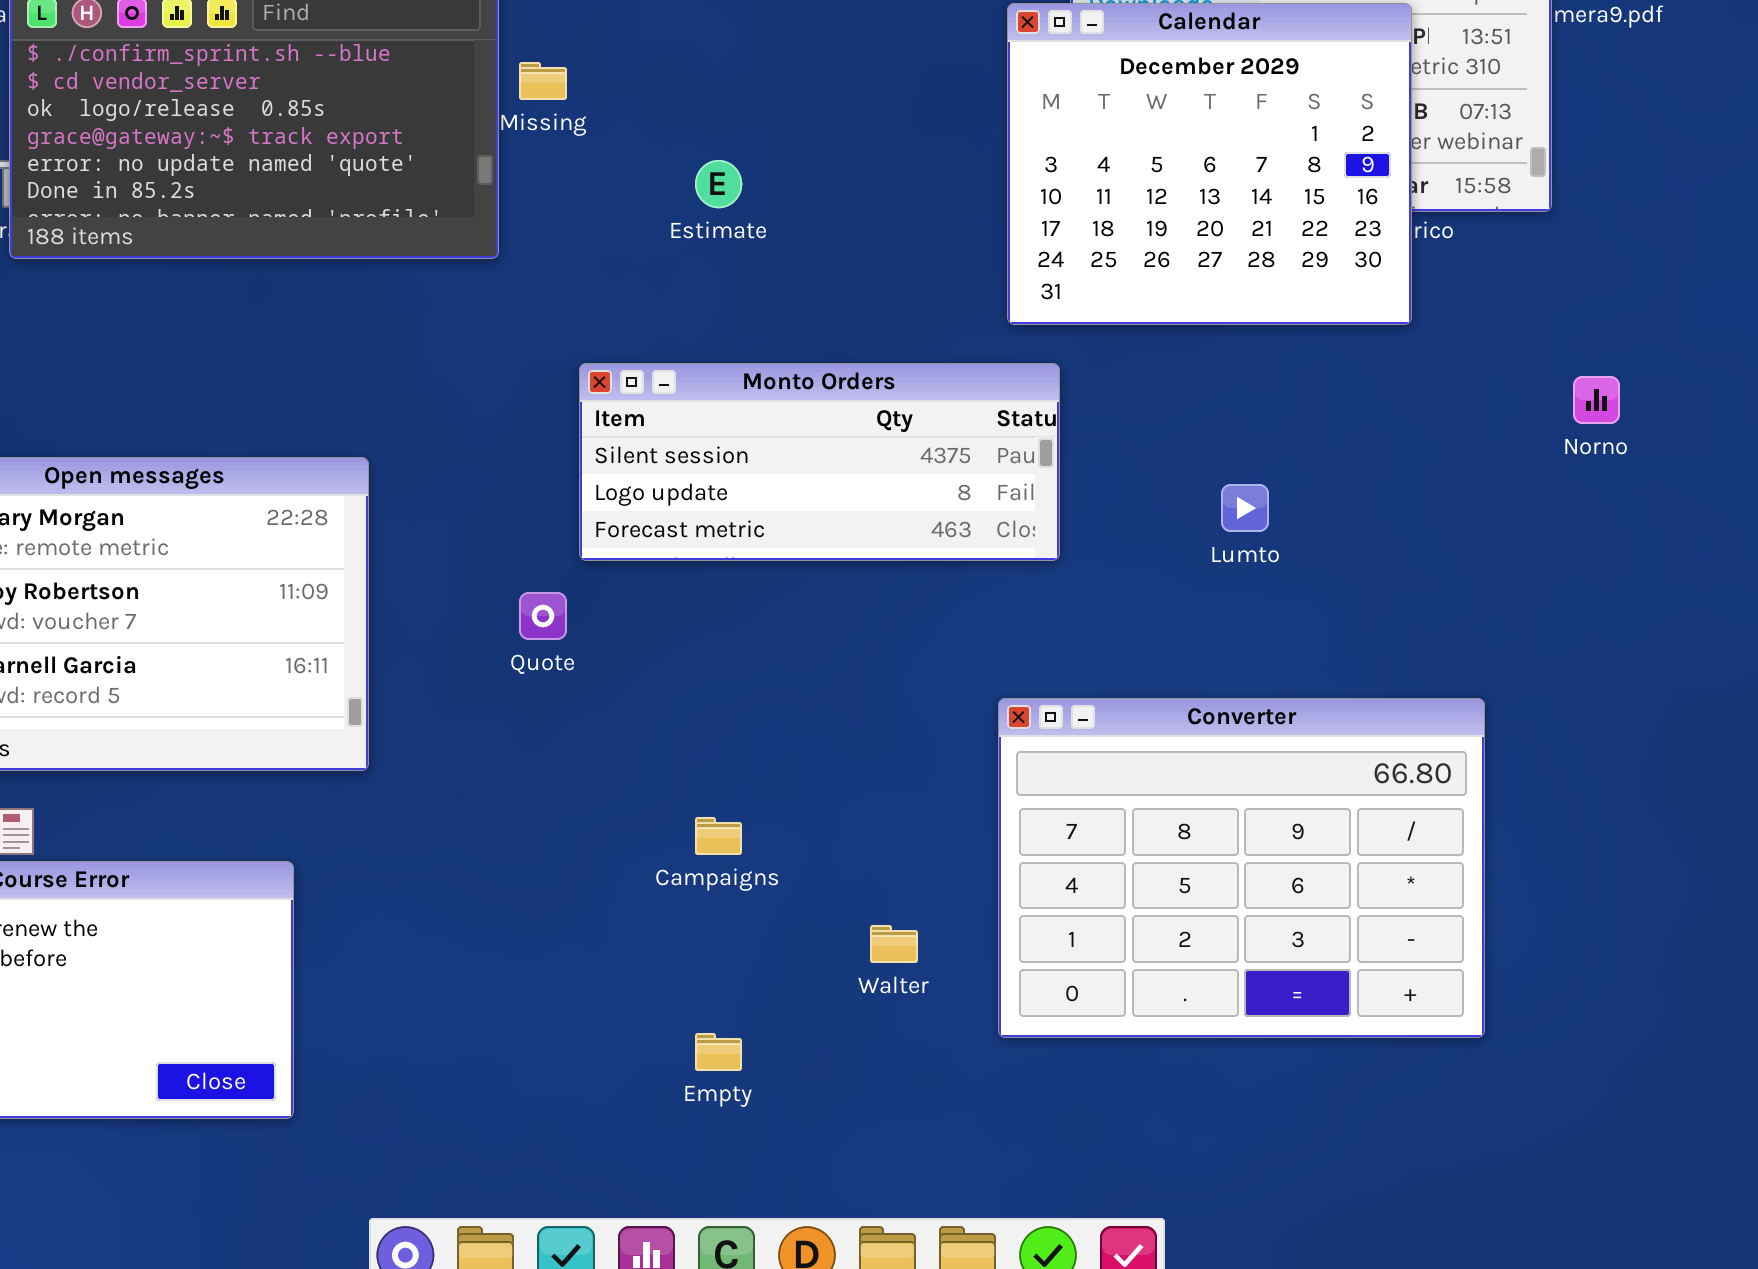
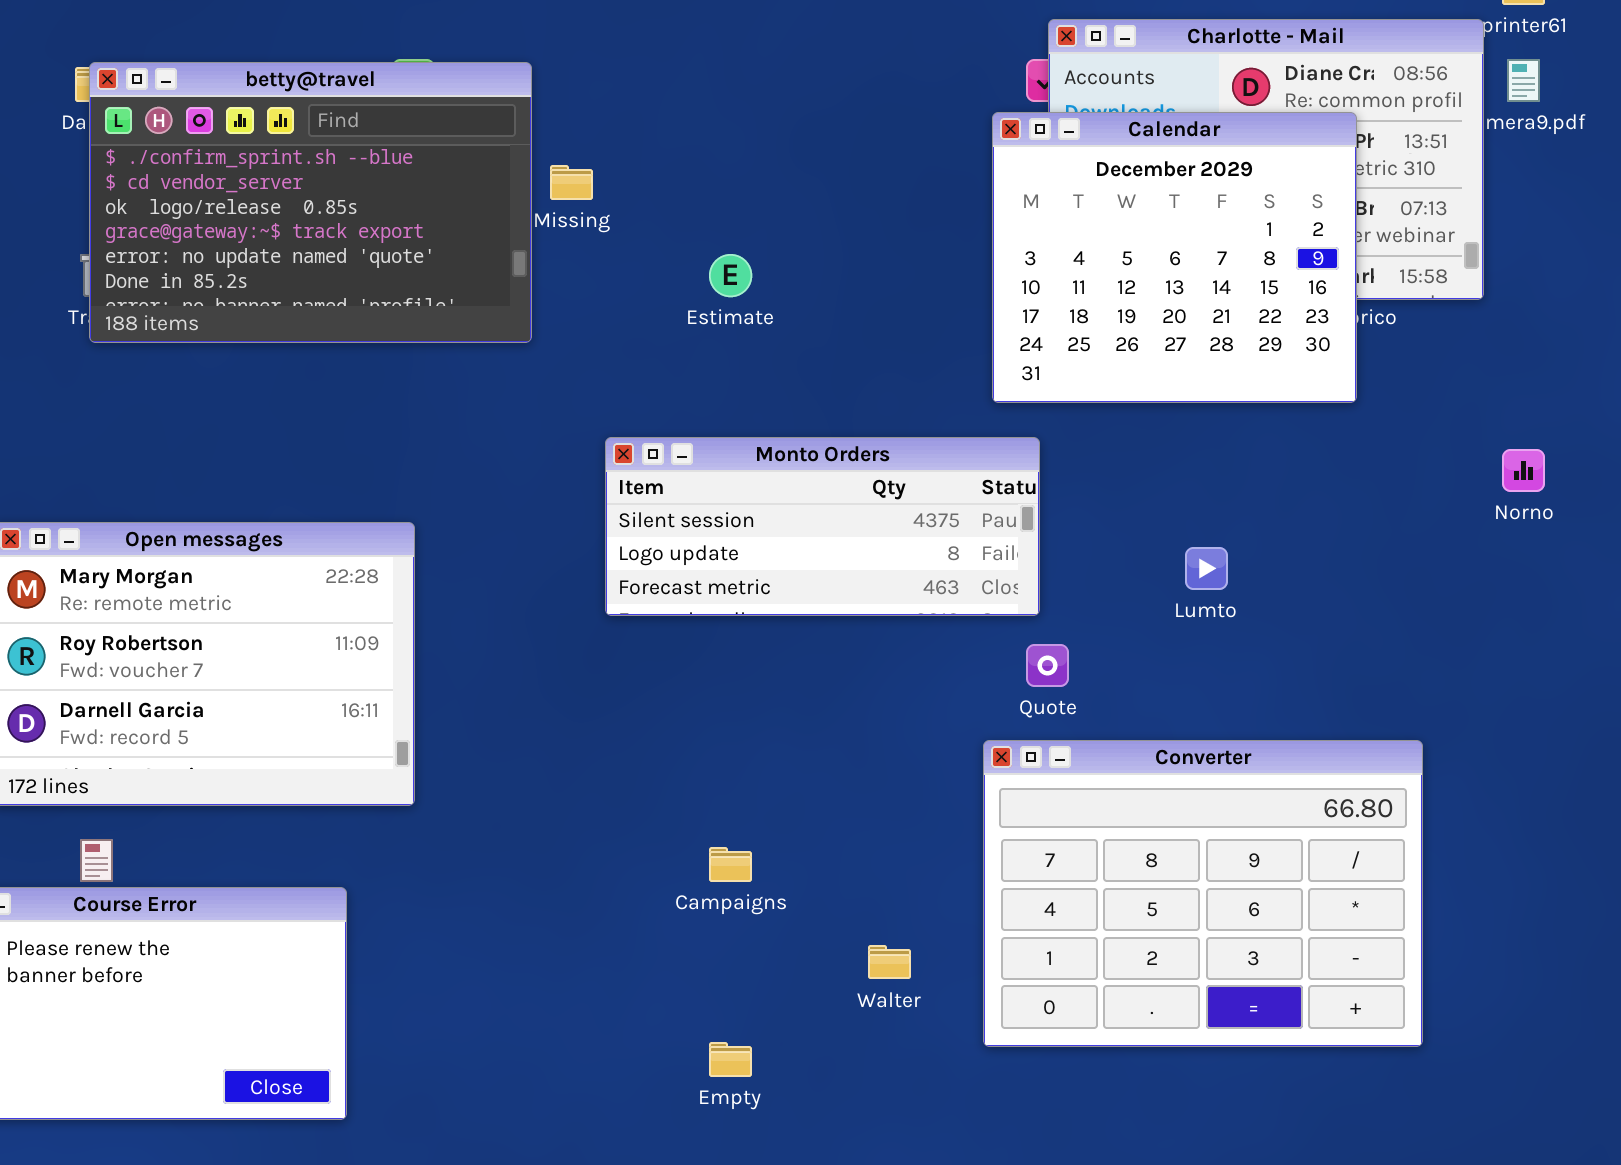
Quote: [519,592,567,640] -> [1026,644,1069,687], moved

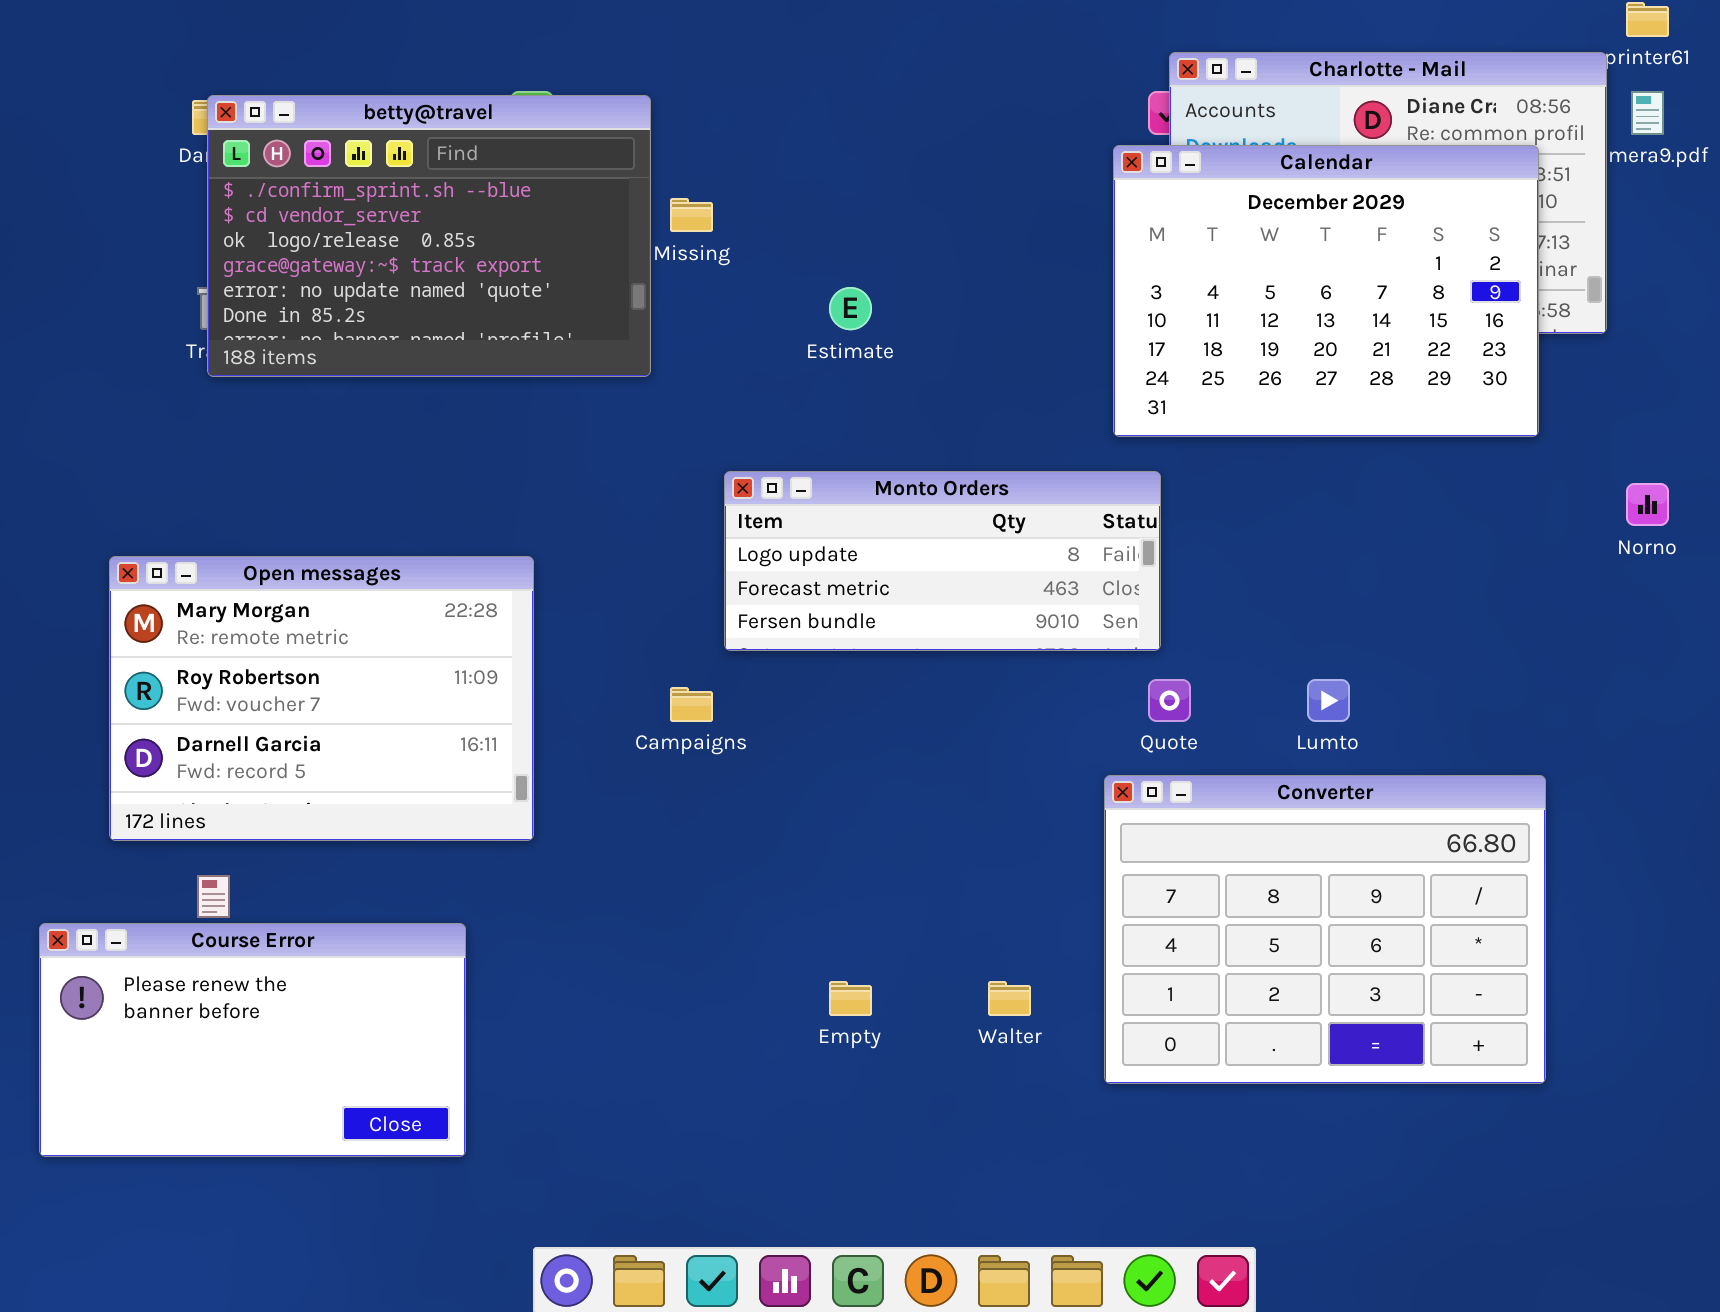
Calendar: [992,112,1357,403] -> [1113,145,1539,437], resized
Monto Orders: [605,437,1040,616] -> [724,471,1161,651], scrolled down 1 row
Lumto: [1185,547,1228,590] -> [1307,679,1350,722], moved
Campaigns: [709,847,752,882] -> [670,687,713,722], moved
Empty: [709,1042,752,1077] -> [829,981,872,1016], moved

